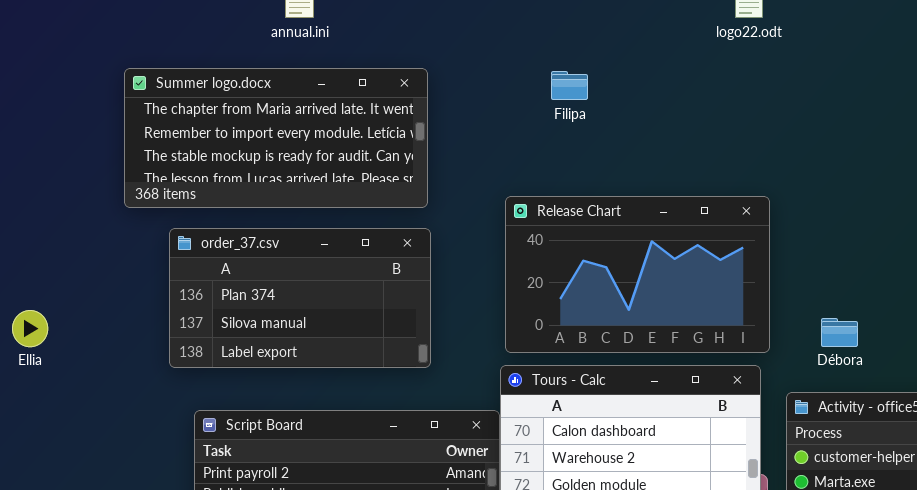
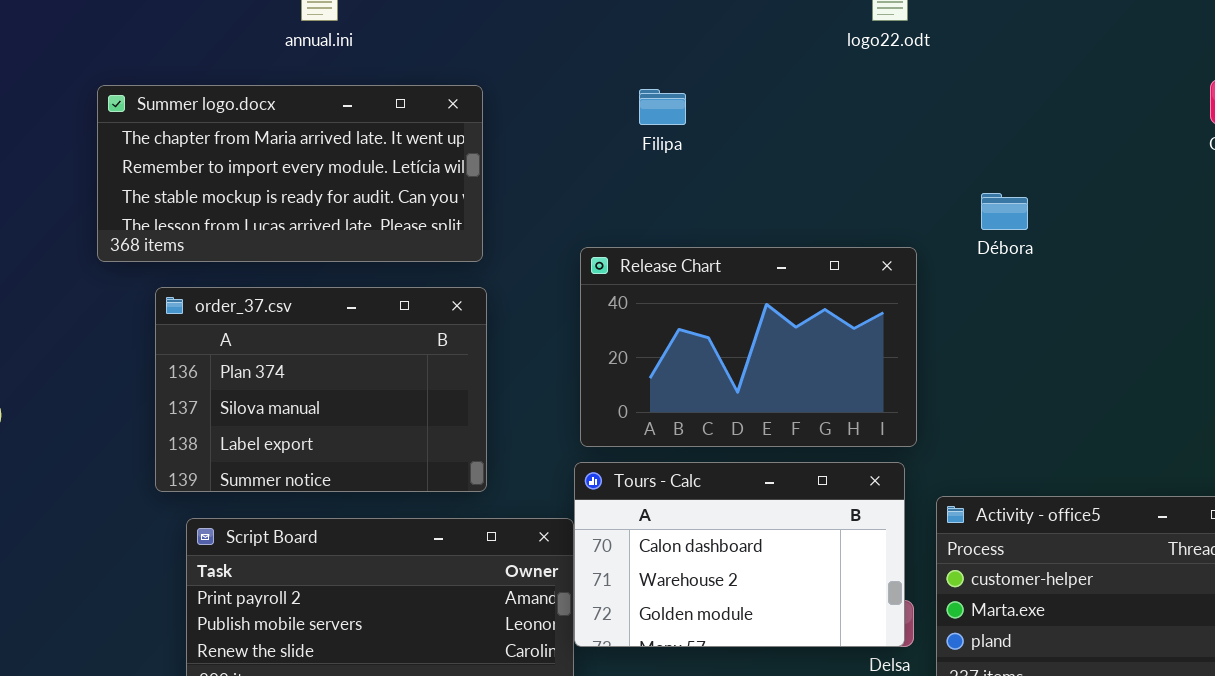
order_37.csv: [169,228,431,368] -> [155,287,487,492], resized
Débora: [821,318,858,347] -> [981,193,1028,230], moved

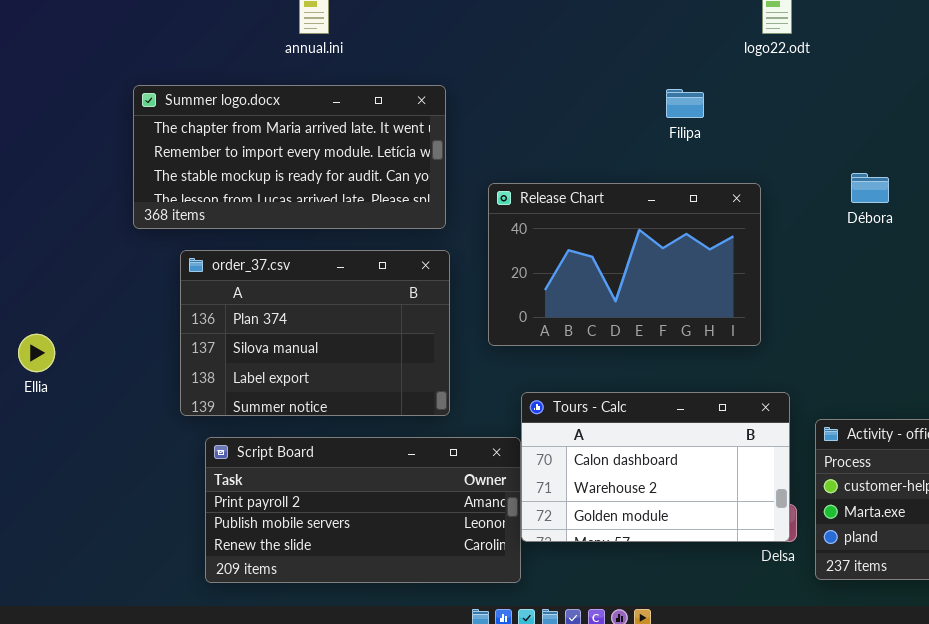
Filipa: [639,89,686,125] -> [666,89,704,118], moved
Release Chart: [580,247,917,447] -> [488,183,761,346], moved

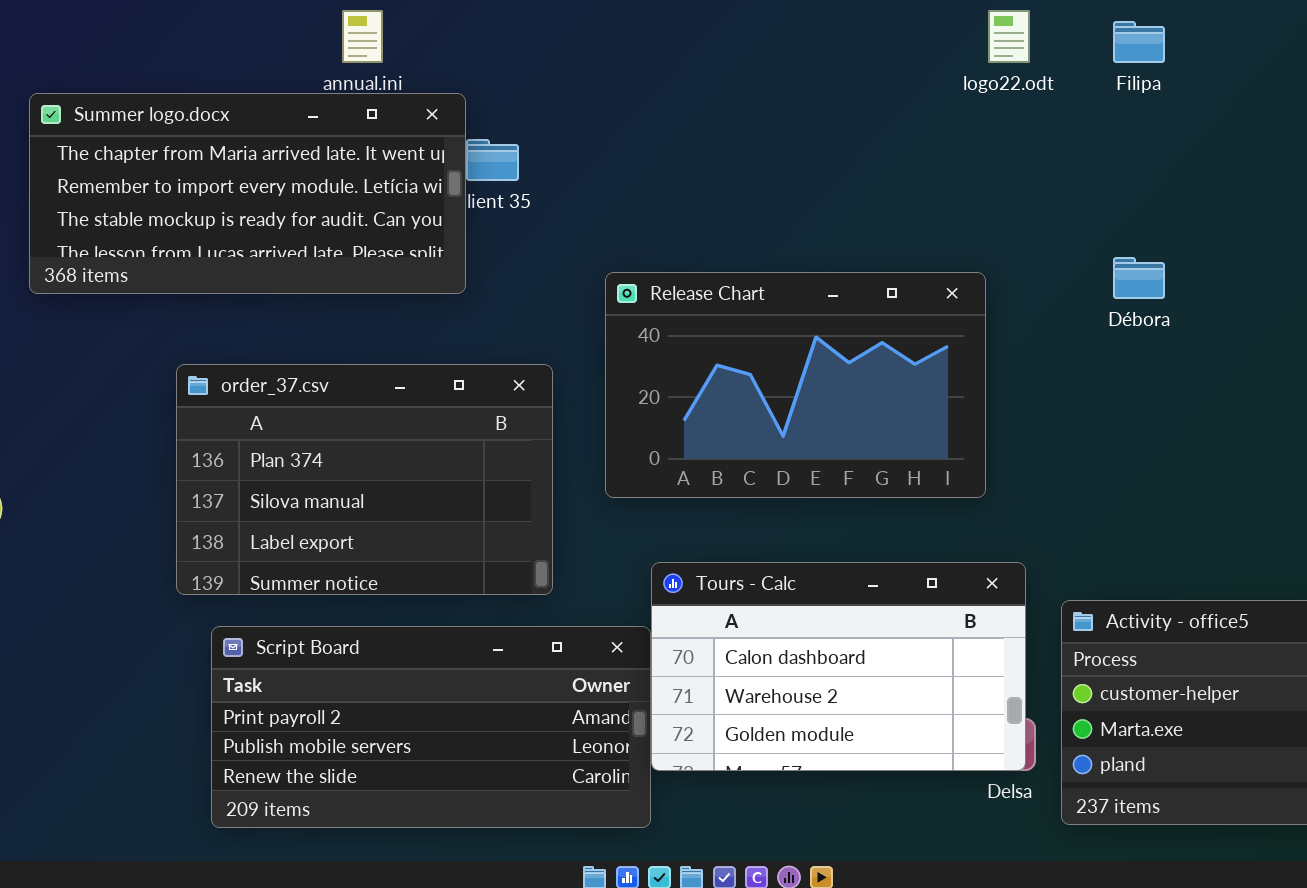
Summer logo.docx: [133,85,446,229] -> [29,93,466,294], moved
Filipa: [666,89,704,118] -> [1113,21,1165,63], moved

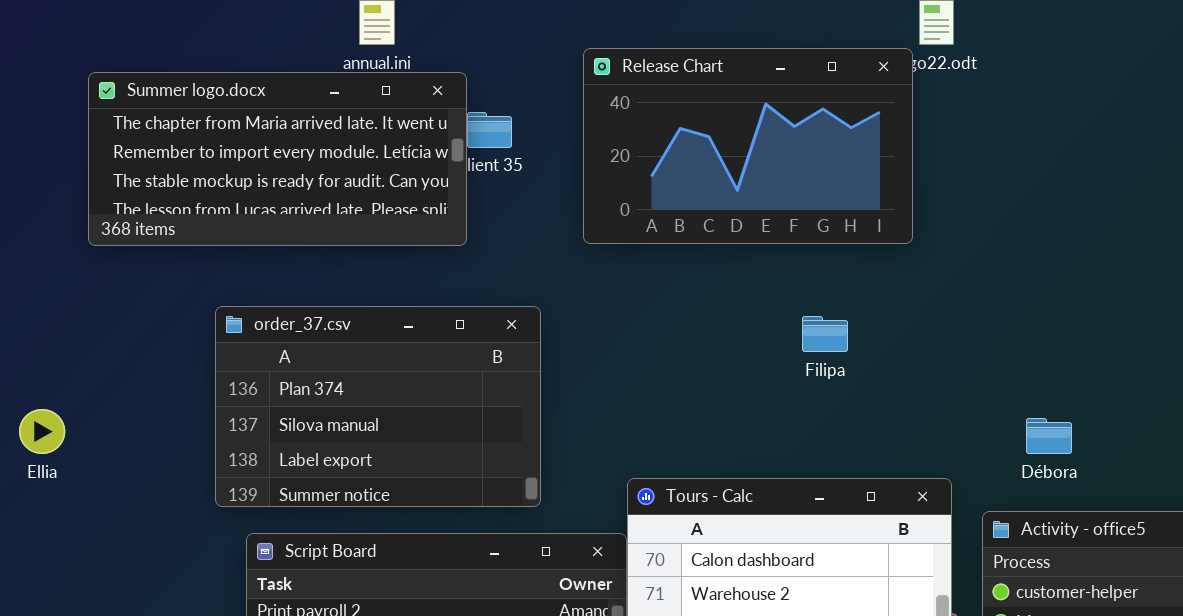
Filipa: [1113,21,1165,63] -> [802,316,848,352], moved
Débora: [1113,257,1165,299] -> [1026,418,1072,454], moved
Release Chart: [605,272,986,498] -> [583,48,913,244], moved

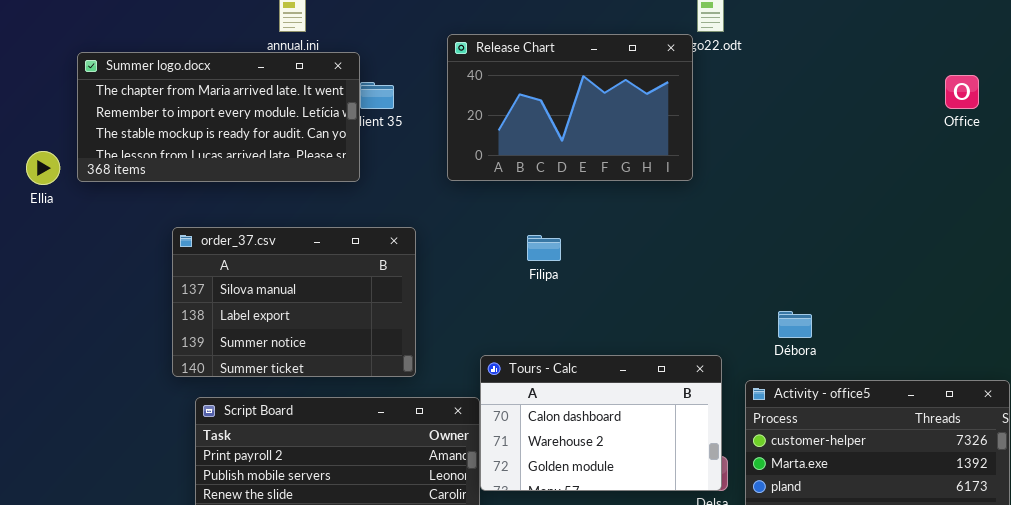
order_37.csv: [215,306,541,507] -> [172,227,416,377], scrolled down 1 row
Filipa: [802,316,848,352] -> [527,235,561,261], moved
Ellia: [19,409,65,454] -> [26,151,60,185], moved

